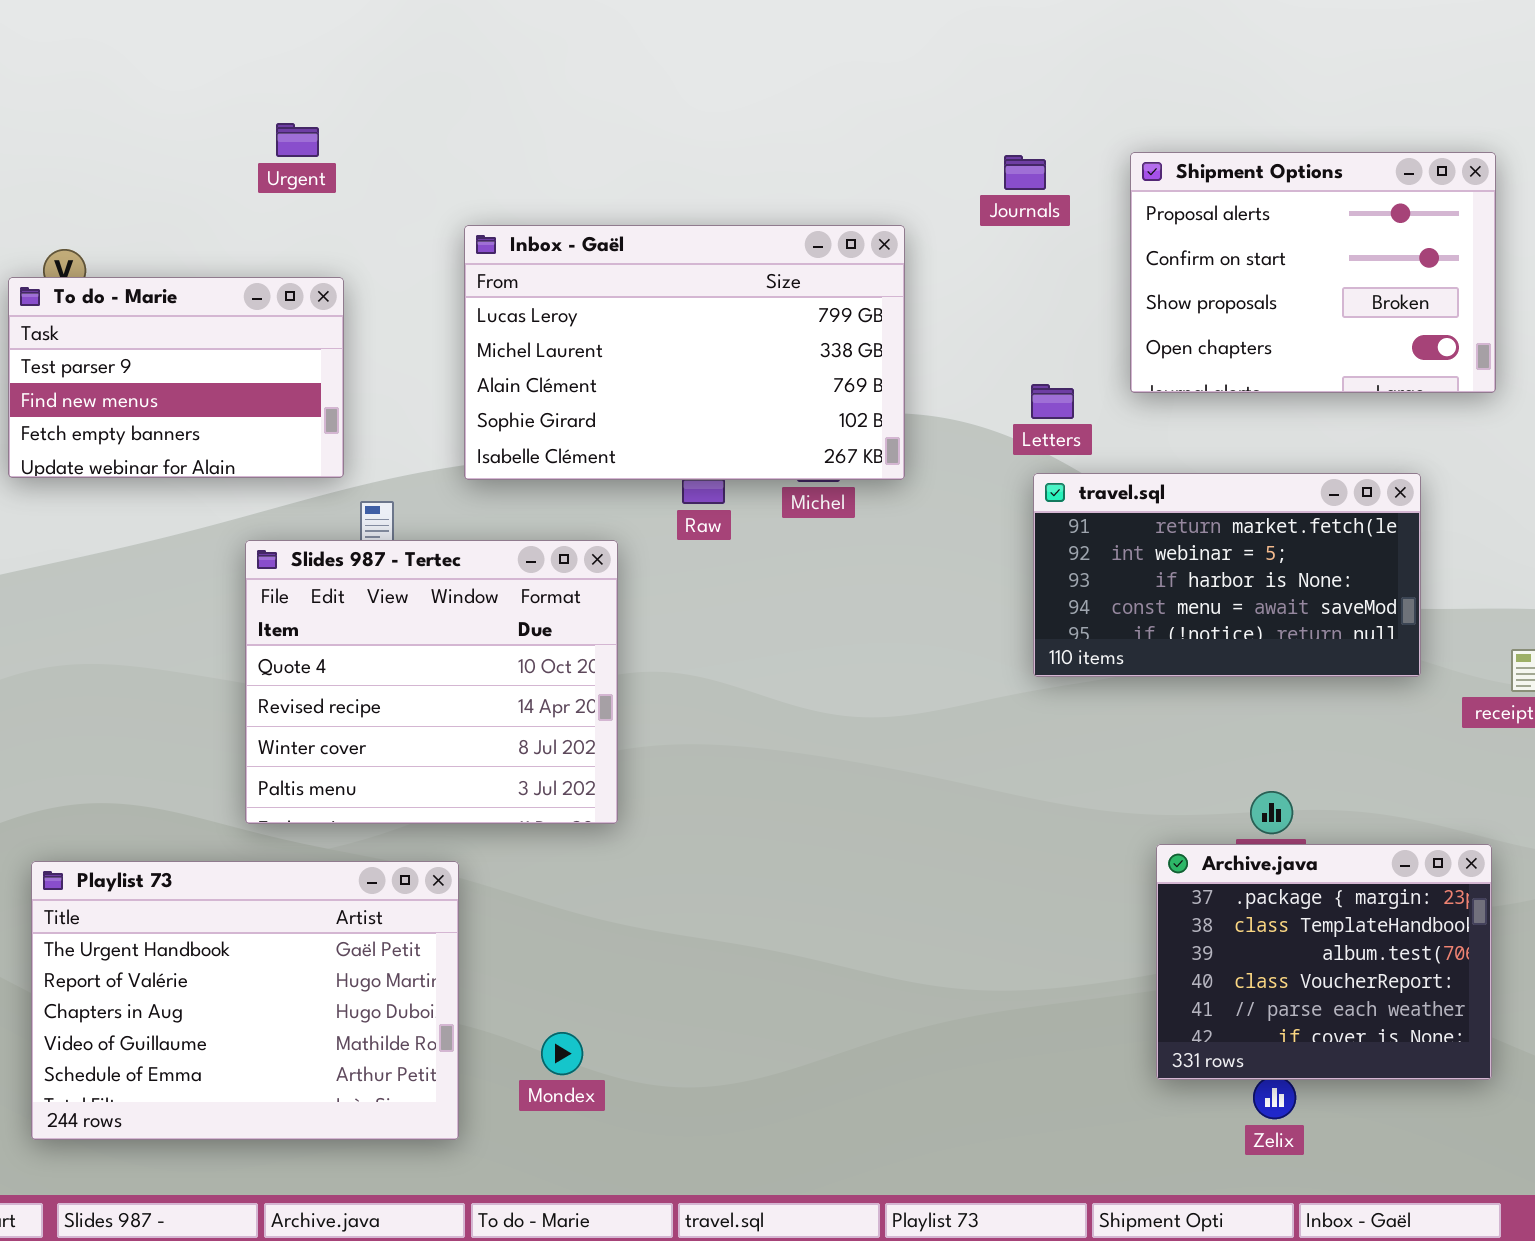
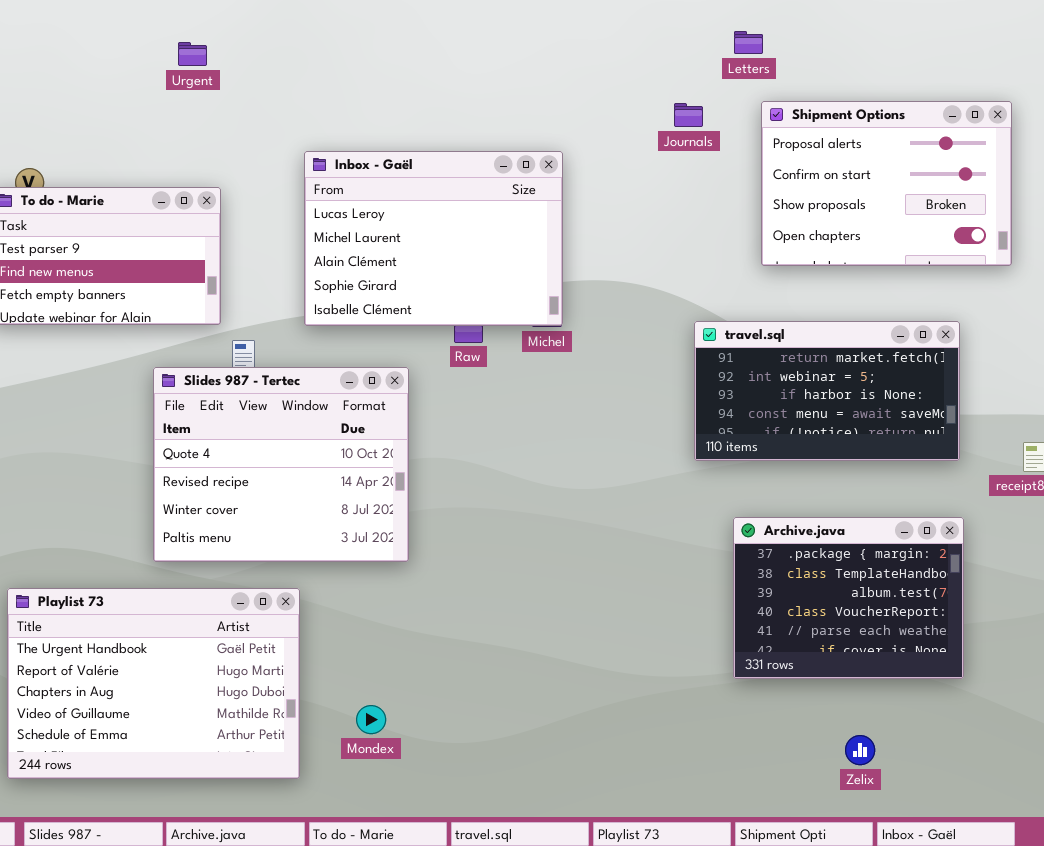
Urgent: [276,123,319,157] -> [178,42,207,66], moved
Inbox - Gaël: [464,225,905,480] -> [304,151,563,326], resized
Letters: [1031,384,1074,419] -> [734,31,763,54], moved
Archive.java: [1156,844,1492,1080] -> [733,517,964,679], moved

